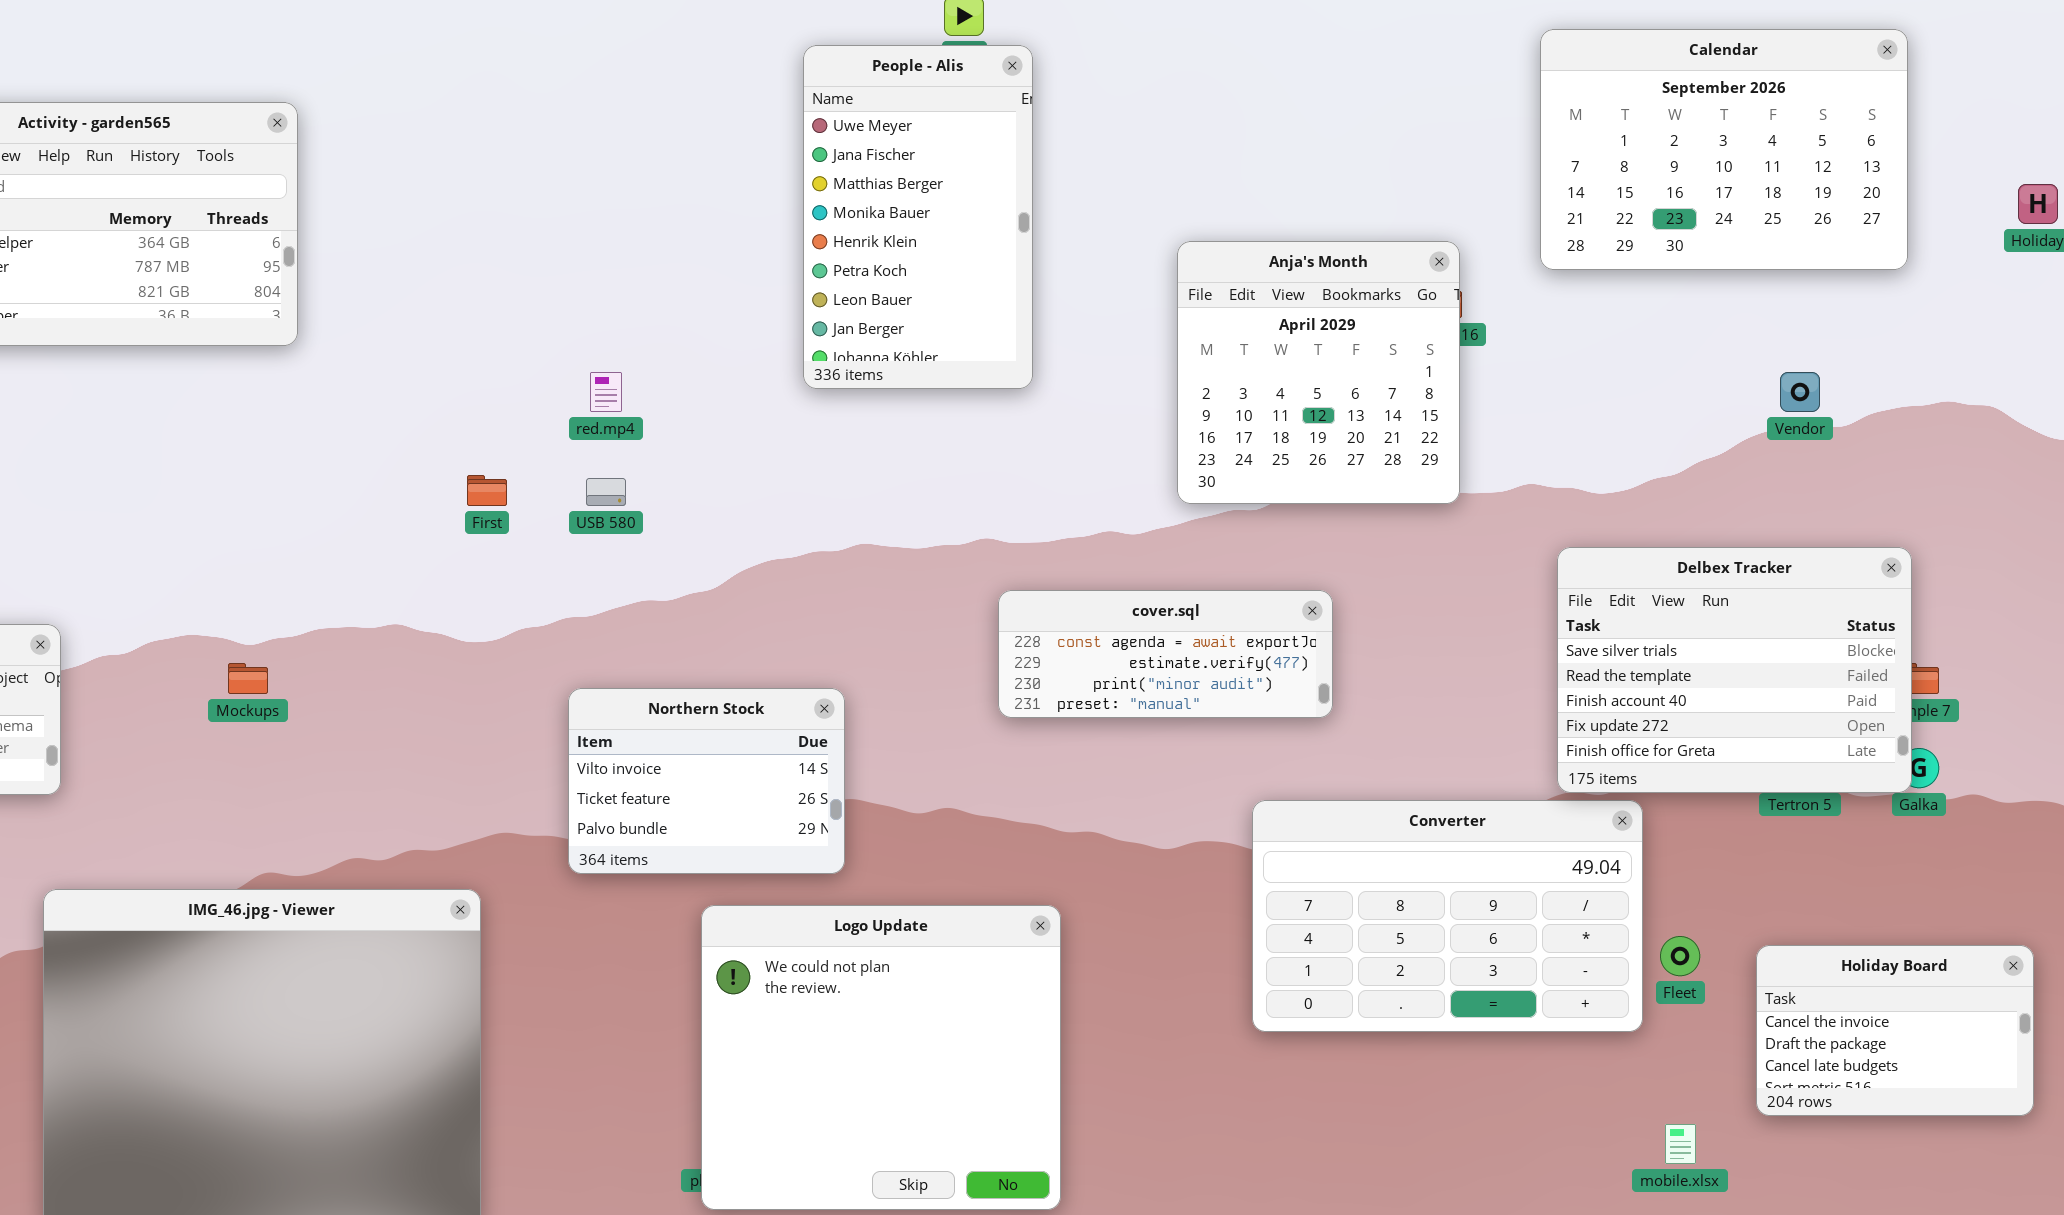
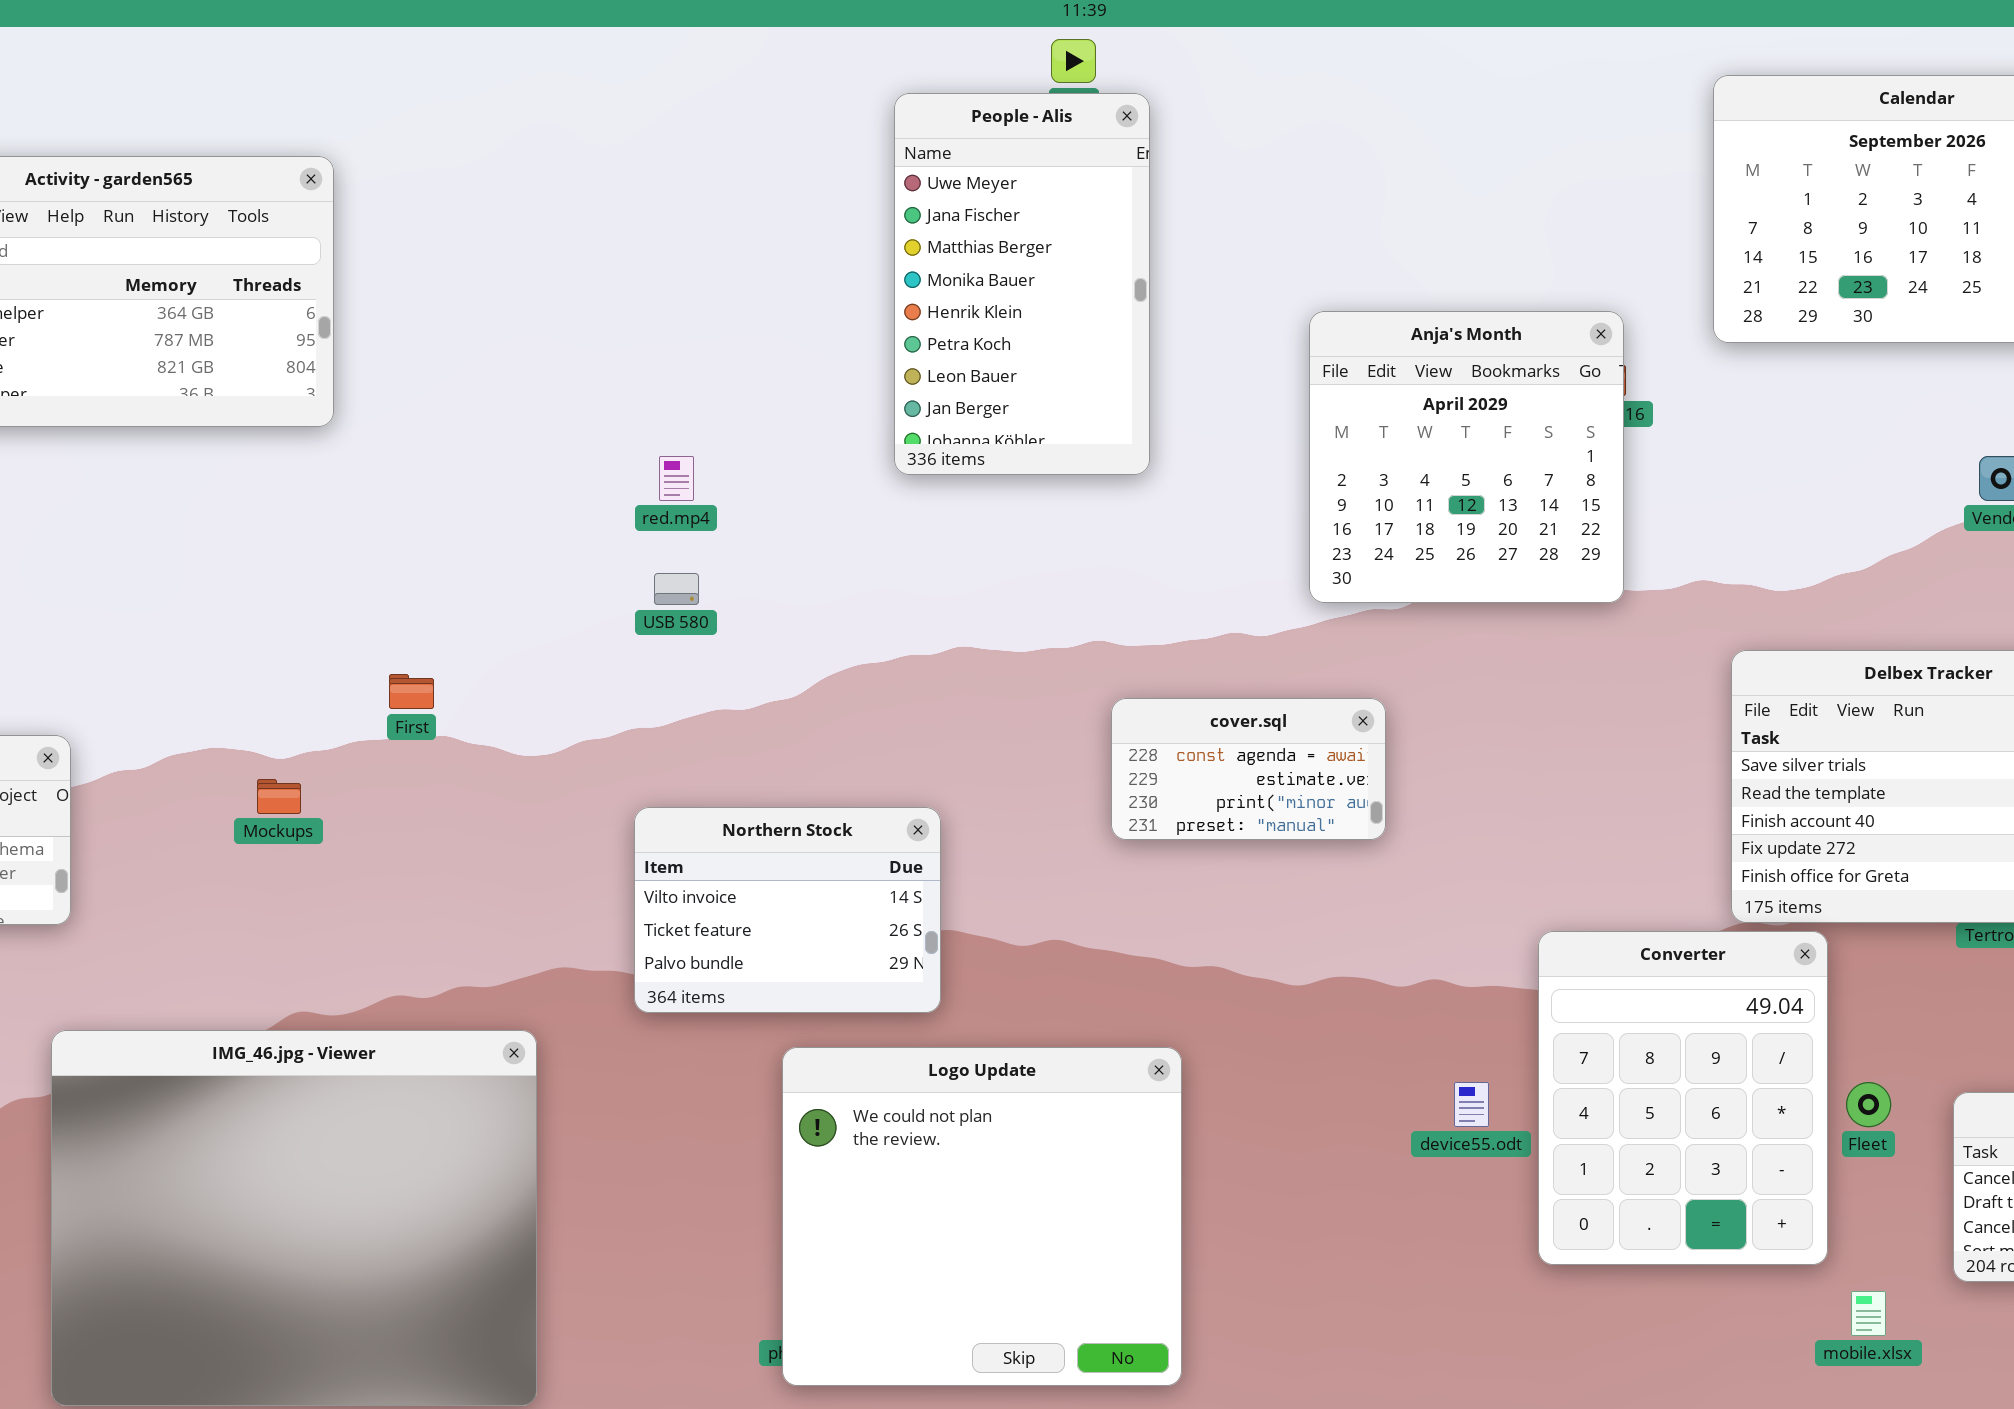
First: [467,475,507,506] -> [389,674,434,709], moved
cover.sql: [998,590,1333,718] -> [1111,698,1386,840], resized
Converter: [1252,800,1643,1032] -> [1538,931,1828,1265], resized

